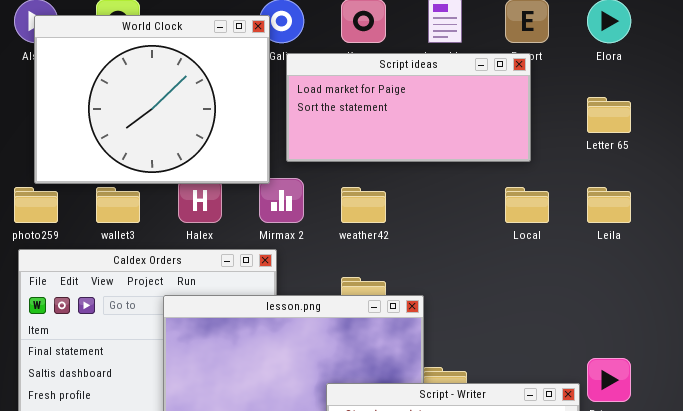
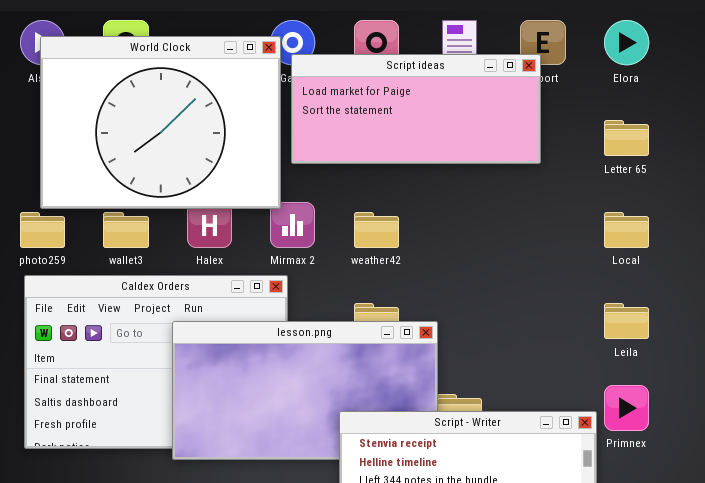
Script ideas: [286,53,531,162] -> [291,54,541,164], moved
Local: [505,187,549,223] -> [604,212,649,248], moved
Leila: [587,187,631,223] -> [604,303,649,339], moved

